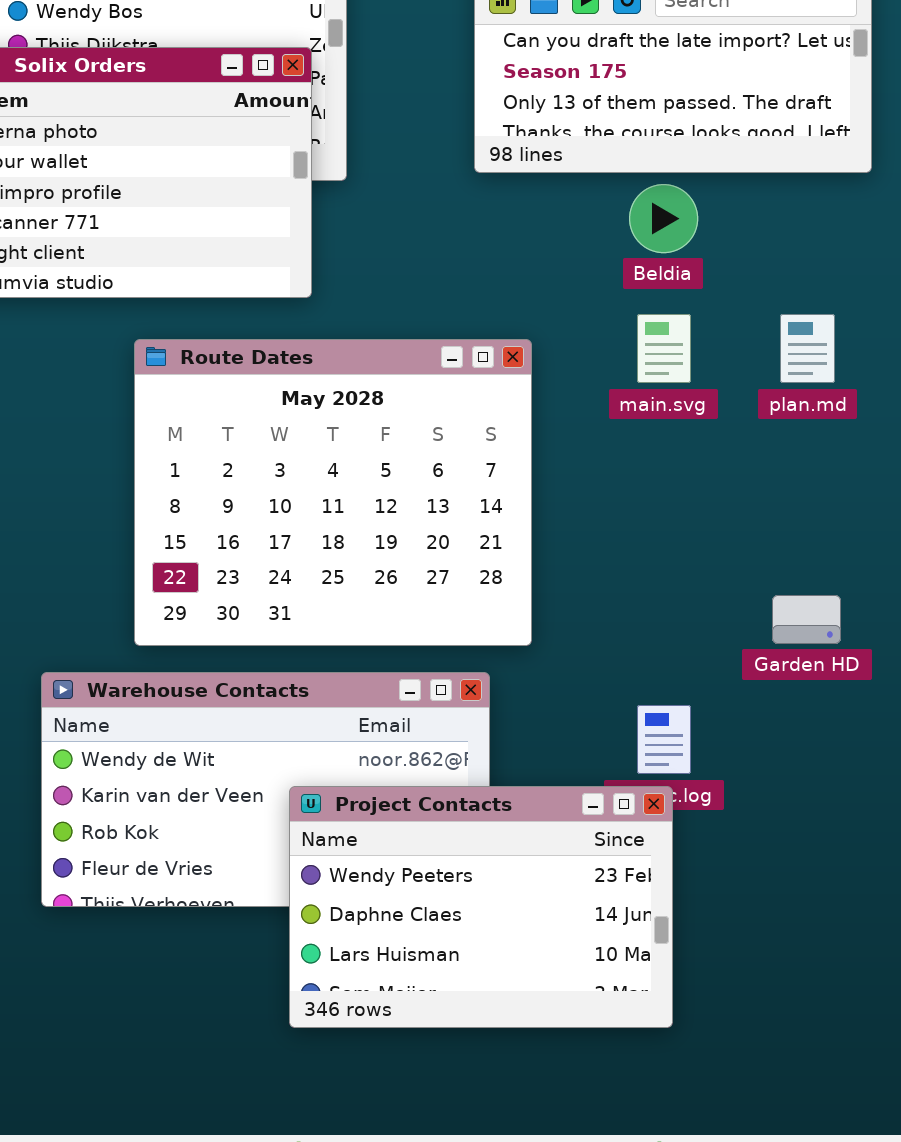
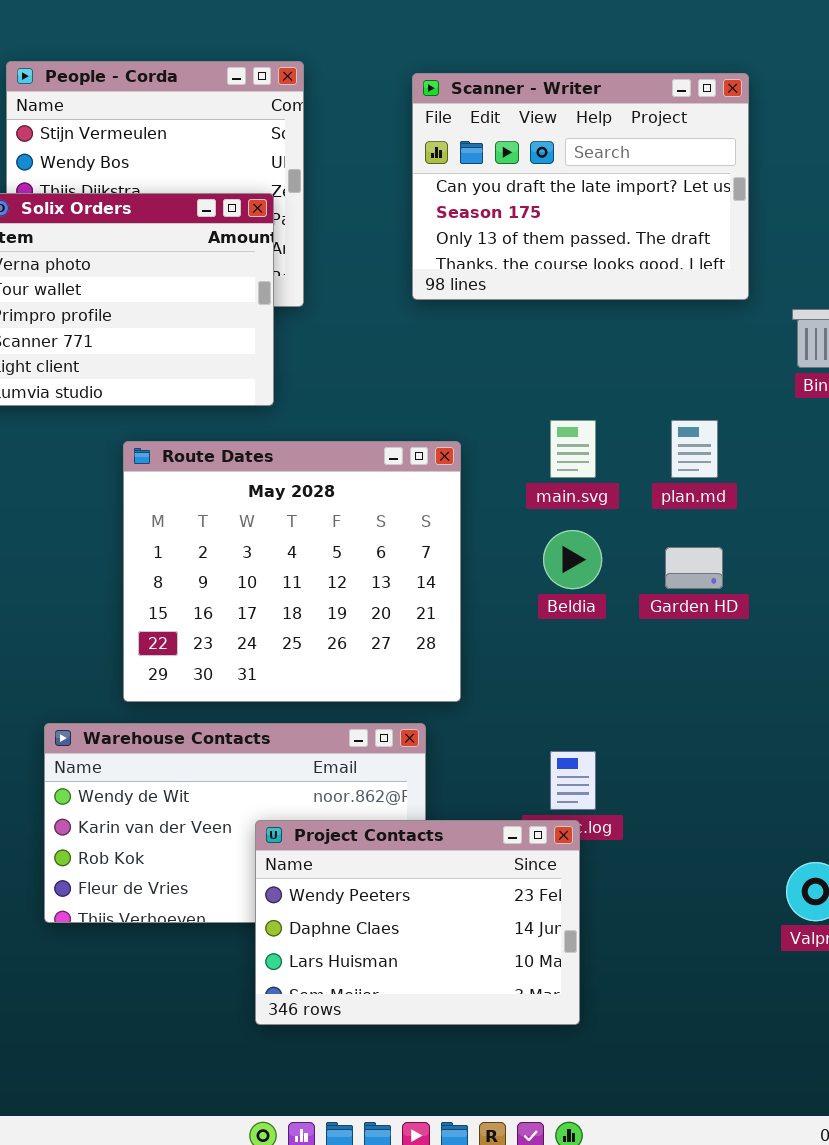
Beldia: [629,184,698,253] -> [543,530,602,589], moved
Garden HD: [772,595,841,644] -> [665,547,723,589], moved

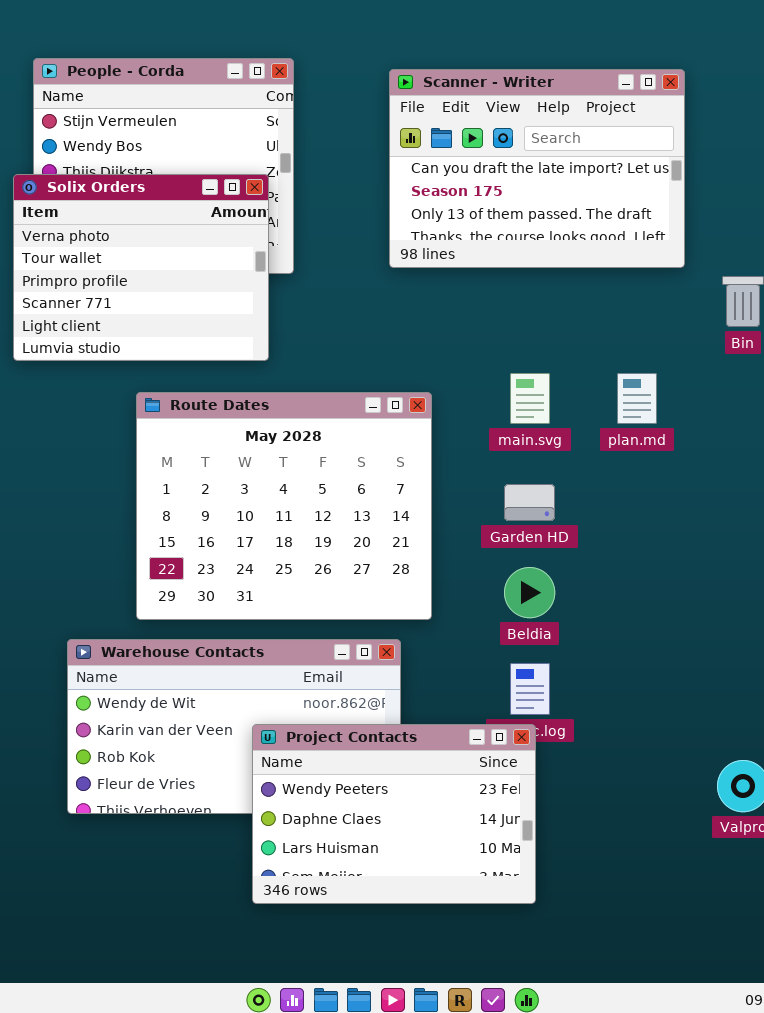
Beldia: [543,530,602,589] -> [504,567,555,618], moved
Garden HD: [665,547,723,589] -> [504,484,555,521], moved

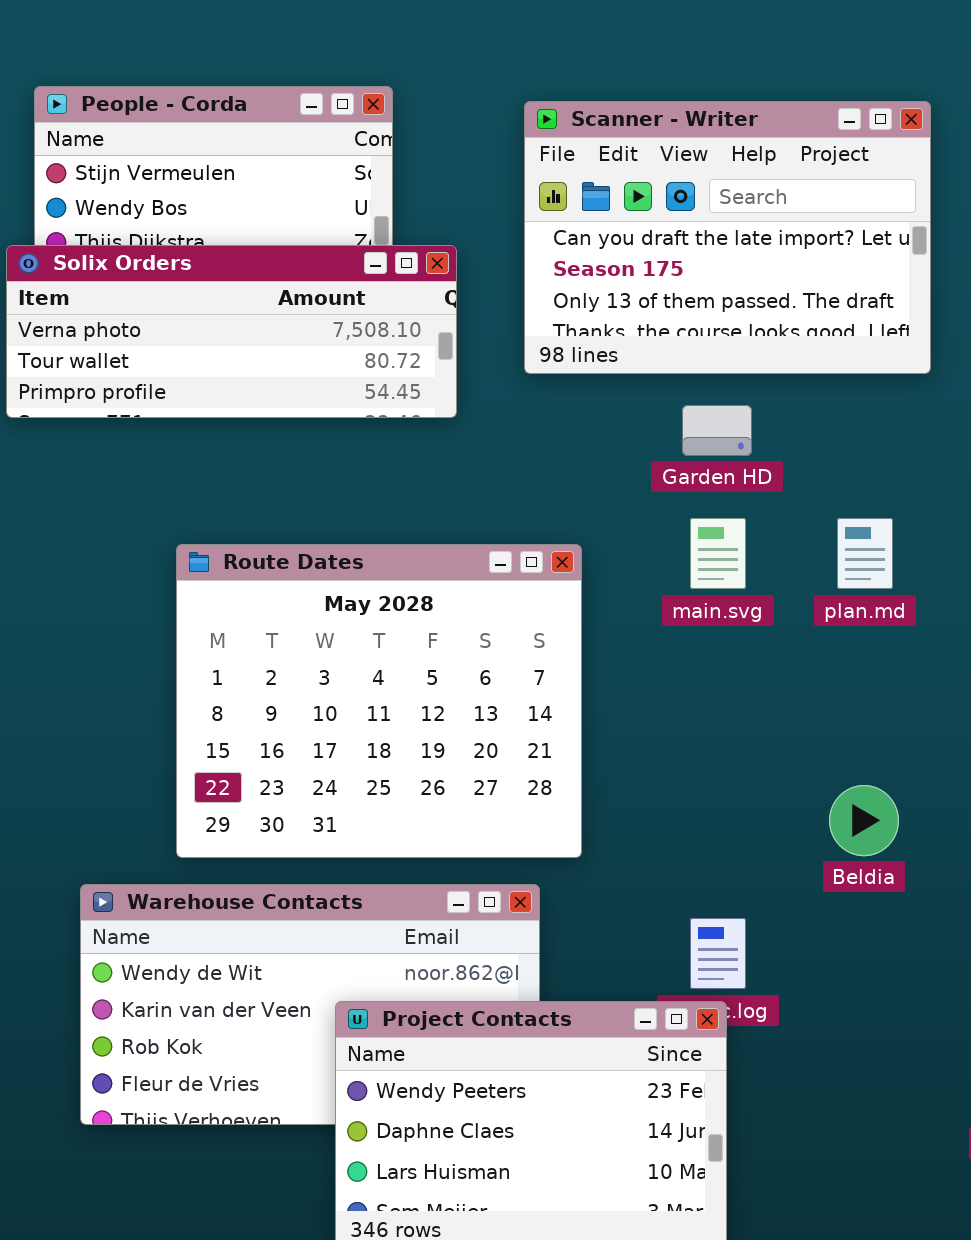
Solix Orders: [13,174,269,361] -> [6,245,457,418], resized
Garden HD: [504,484,555,521] -> [682,405,752,456], moved
Beldia: [504,567,555,618] -> [829,785,899,856], moved

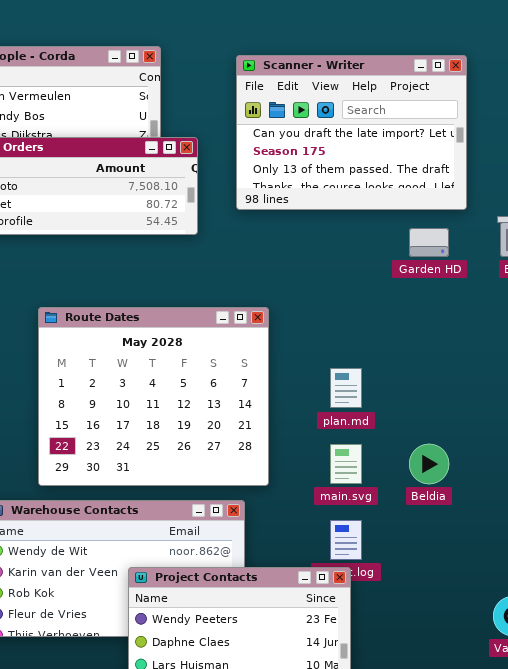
Garden HD: [682,405,752,456] -> [409,228,449,257], moved
main.svg: [690,518,746,589] -> [330,444,362,484], moved
plan.md: [837,518,893,589] -> [330,368,362,408], moved

